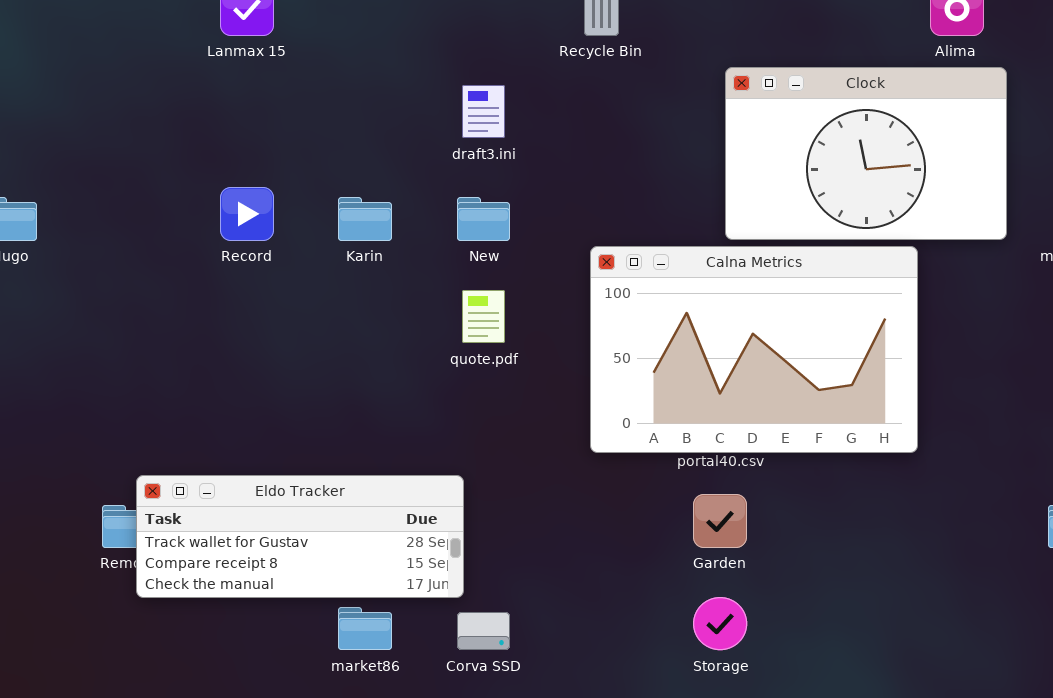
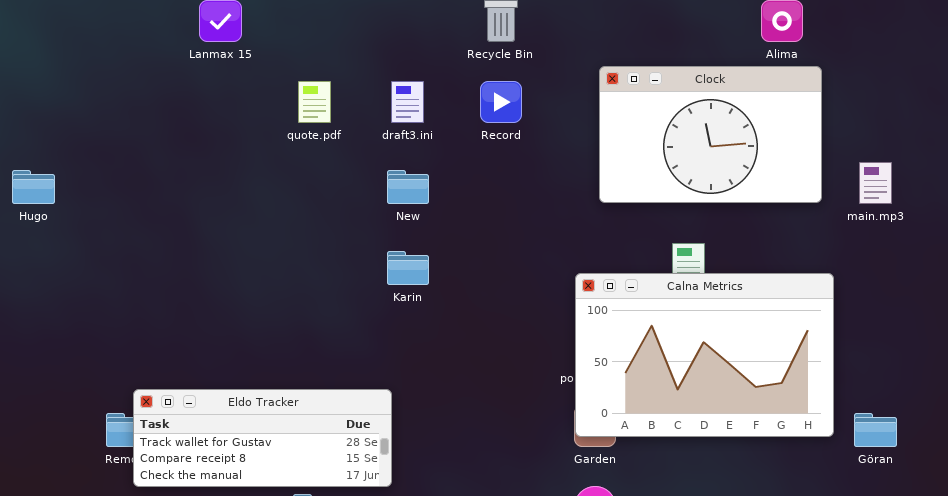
Record: [220,187,274,241] -> [480,81,522,123], moved
Karin: [338,197,392,241] -> [387,251,429,285], moved
Calna Metrics: [590,246,918,453] -> [575,273,834,437], moved
quote.pdf: [462,290,505,343] -> [298,81,331,123], moved

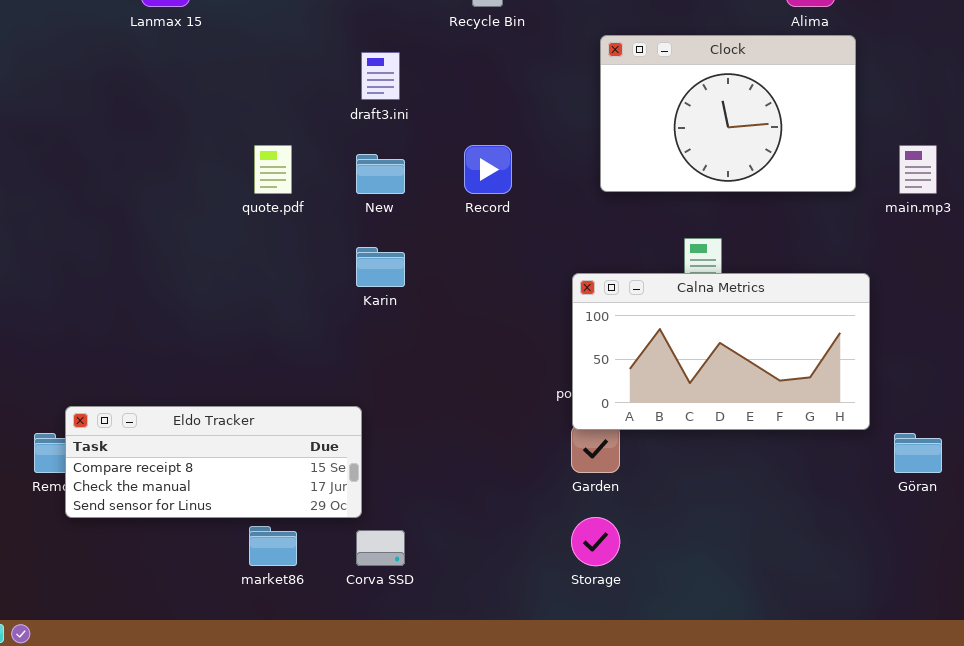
quote.pdf: [298,81,331,123] -> [254,145,292,194], moved
Record: [480,81,522,123] -> [464,145,512,194], moved
Calna Metrics: [575,273,834,437] -> [572,273,870,430], resized
Eldo Tracker: [133,389,392,487] -> [65,406,362,518], scrolled down 1 row

